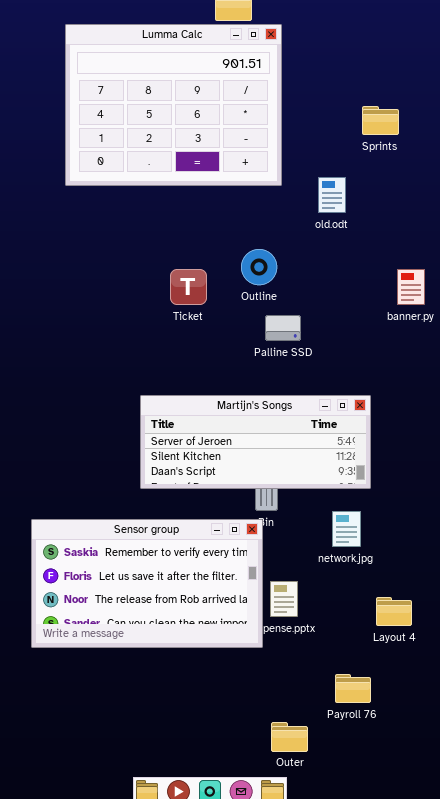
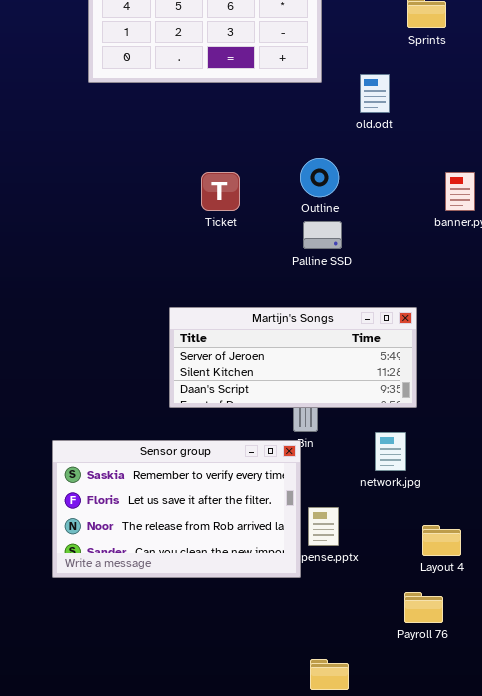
Outline: [241,249,277,285] -> [300,158,339,197], moved
Payroll 76: [335,674,371,703] -> [404,592,443,623], moved

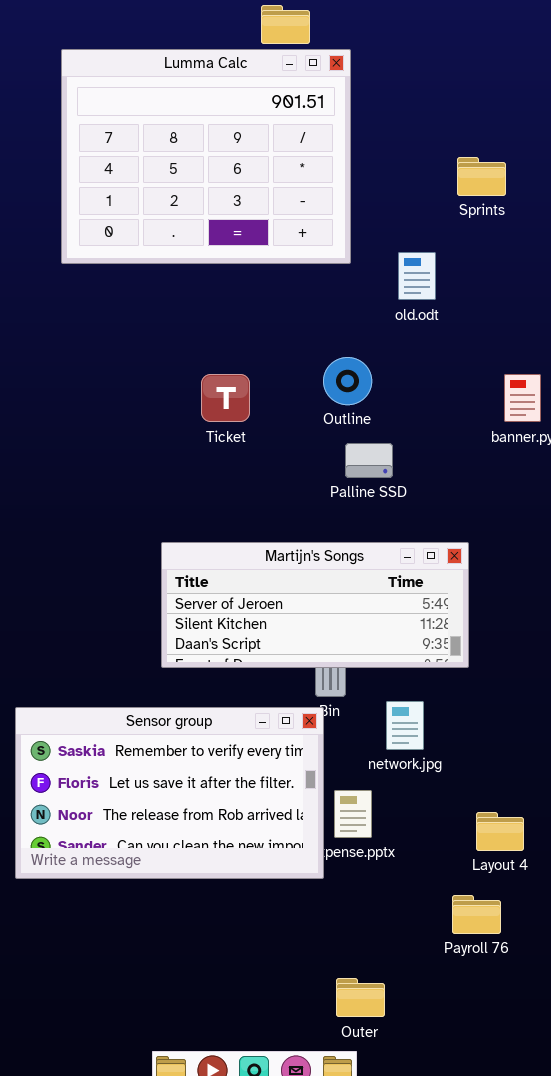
Palline SSD: [303,221,342,249] -> [345,443,393,478], moved
network.jpg: [375,432,406,471] -> [386,701,424,750], moved

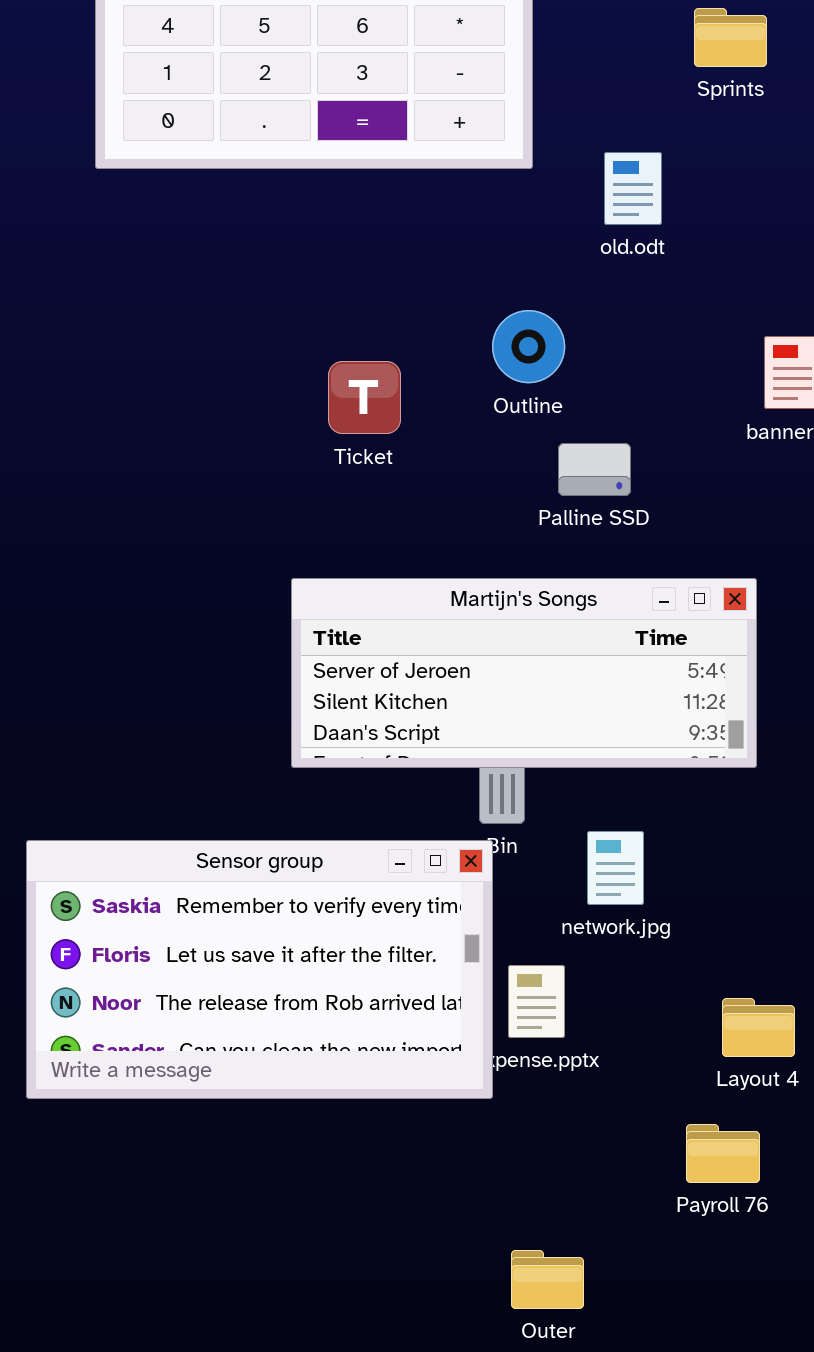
Ticket: [201,374,250,422] -> [328,361,401,434], moved
Palline SSD: [345,443,393,478] -> [558,443,631,496], moved
Martijn's Songs: [161,542,469,668] -> [291,578,757,768], moved

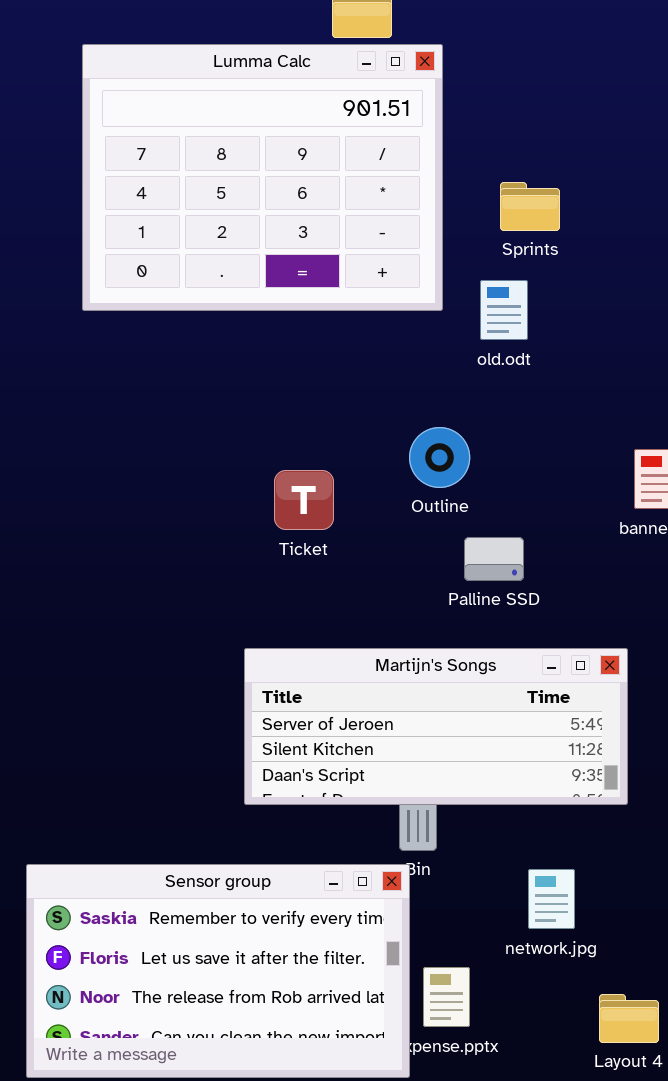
Sprints: [694,8,767,67] -> [500,182,560,231], moved
old.odt: [604,152,662,225] -> [480,280,528,340], moved
network.jpg: [587,831,644,905] -> [528,869,575,929], moved

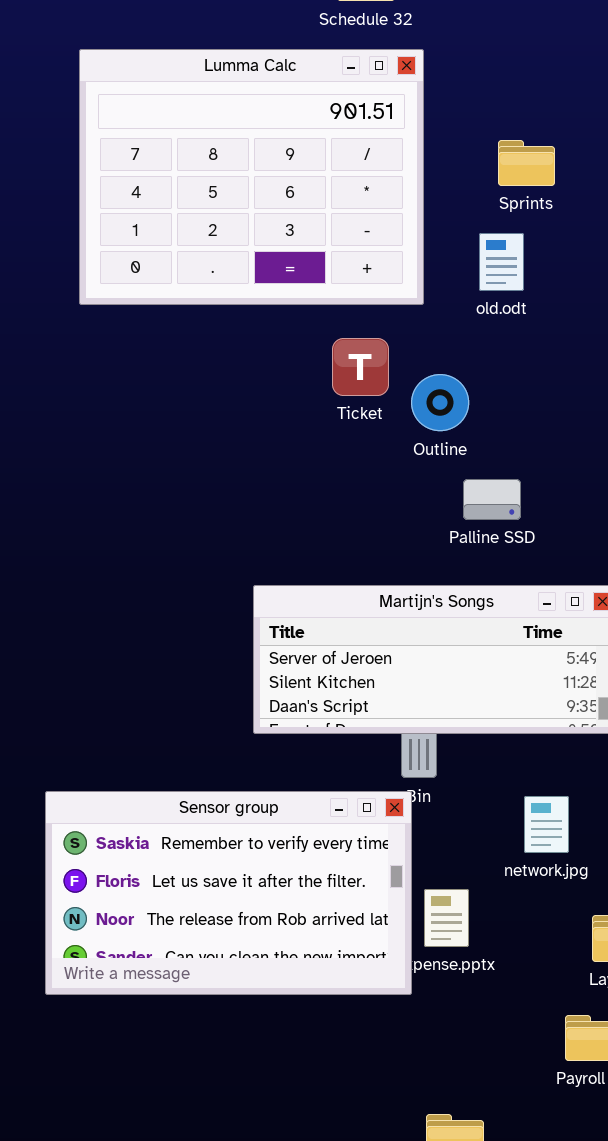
Lumma Calc: [82,44,443,311] -> [79,49,424,305], moved
Ticket: [274,470,334,530] -> [332,338,389,396], moved

